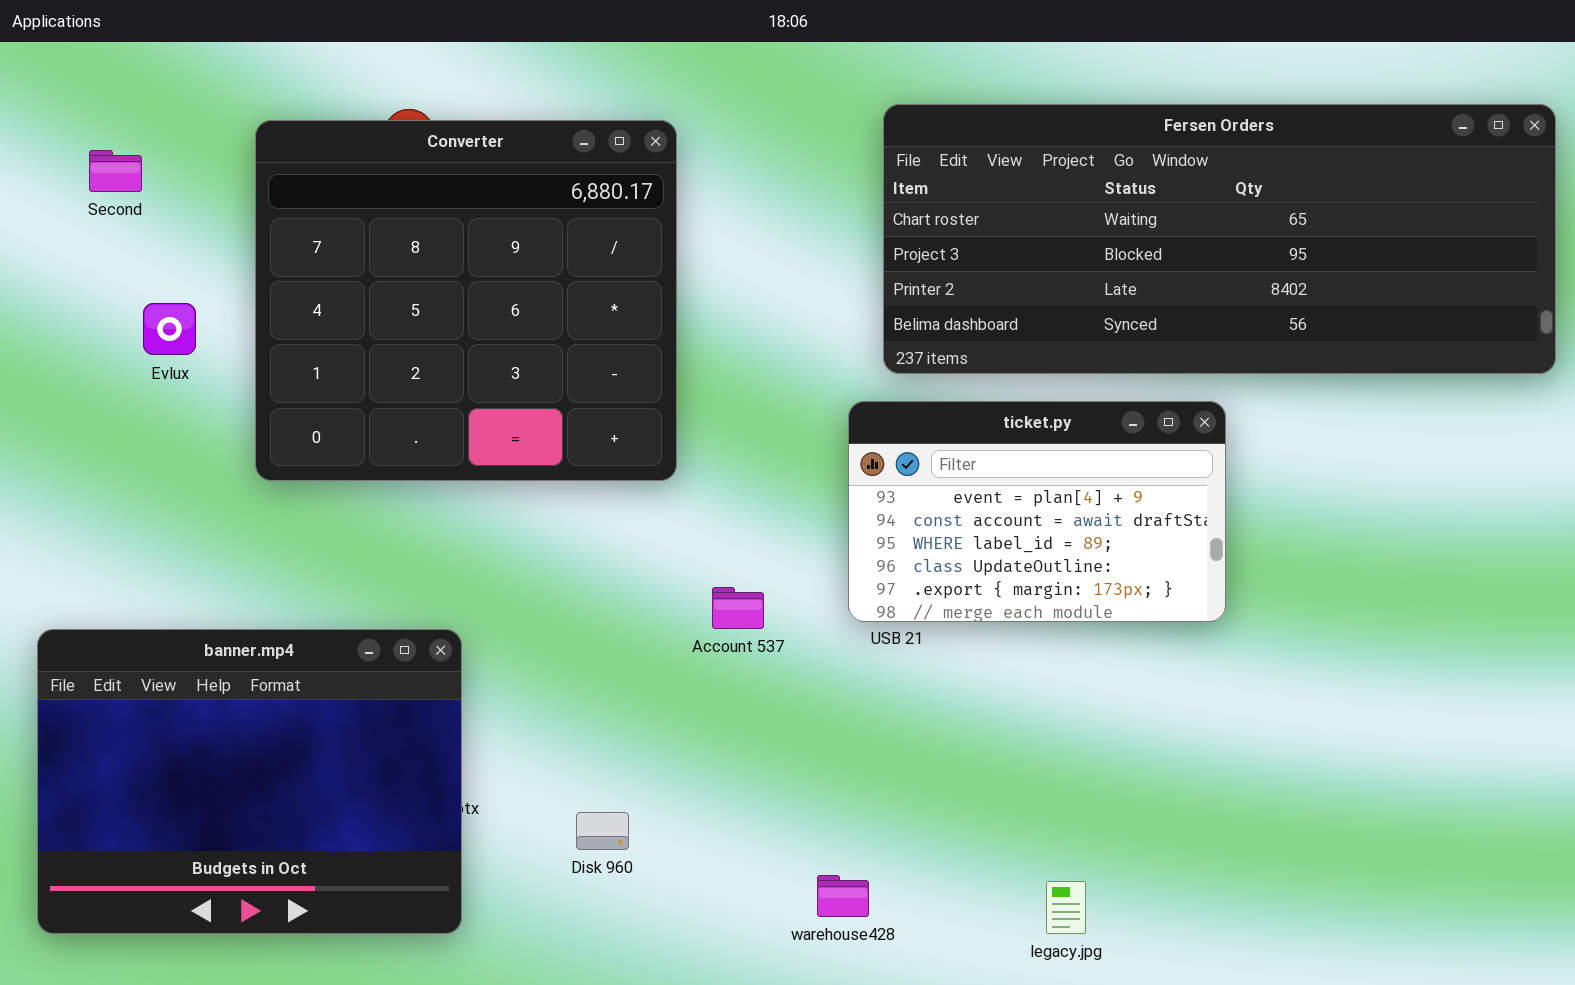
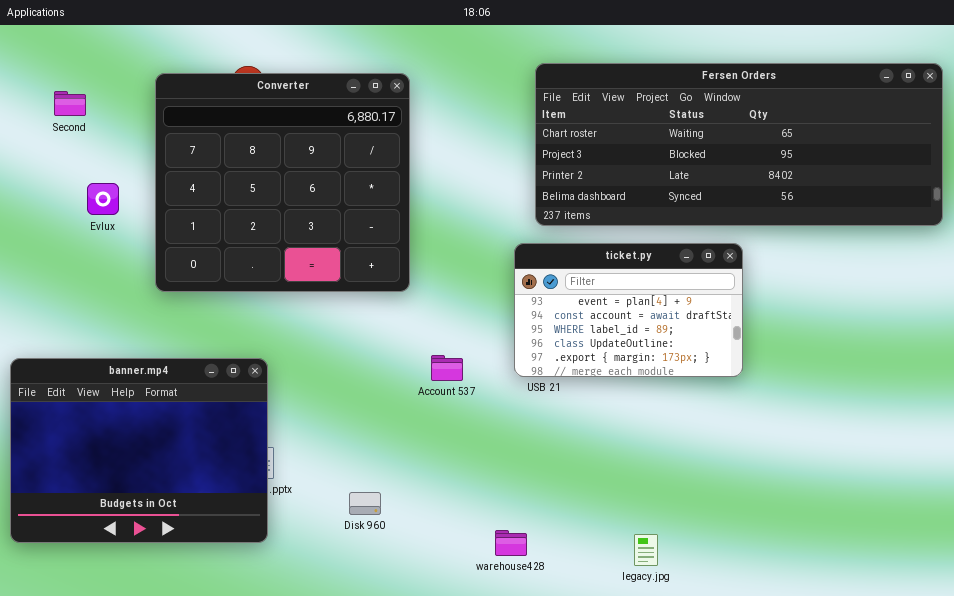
banner.mp4: [37,629,462,934] -> [10,358,268,543], moved

